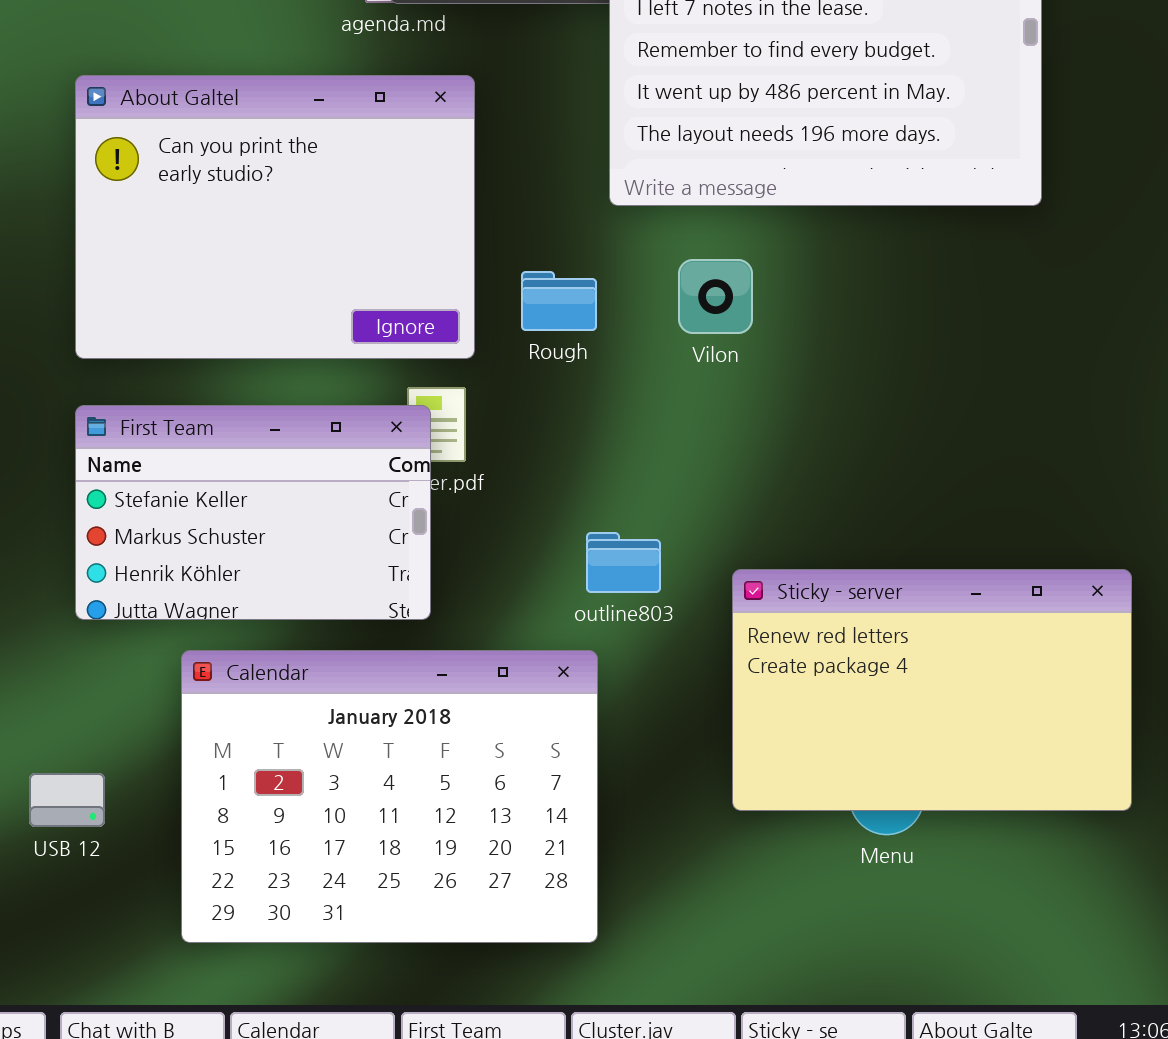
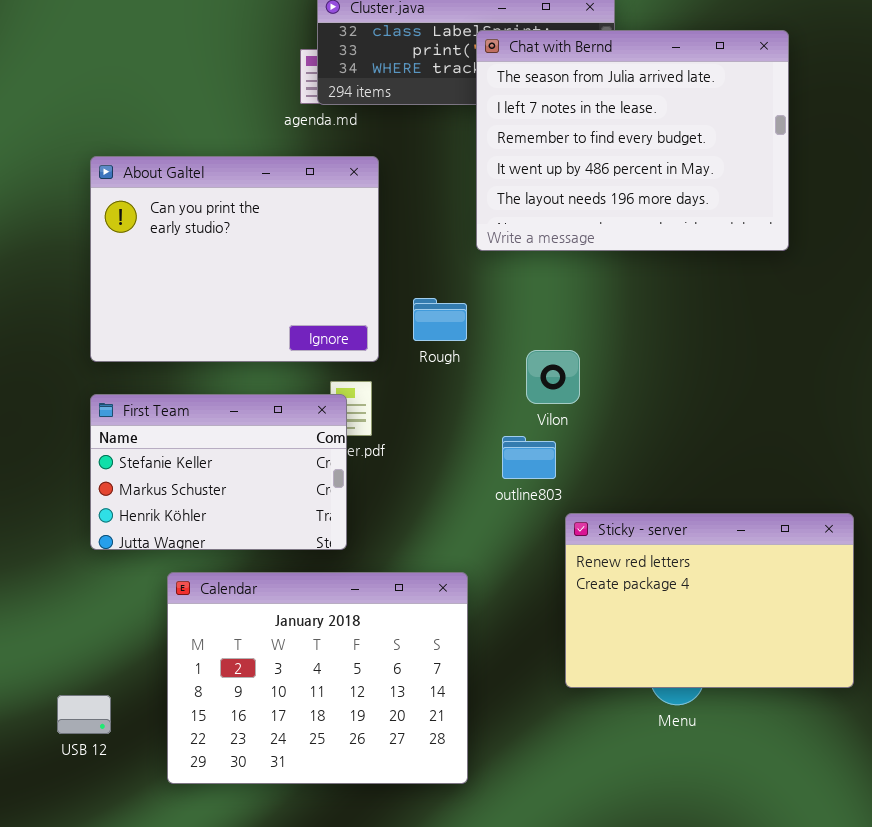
Vilon: [678,259,753,334] -> [526,350,580,404], moved
outline803: [586,532,661,593] -> [502,436,556,479], moved
USB 12: [29,773,105,827] -> [57,695,111,734], moved

